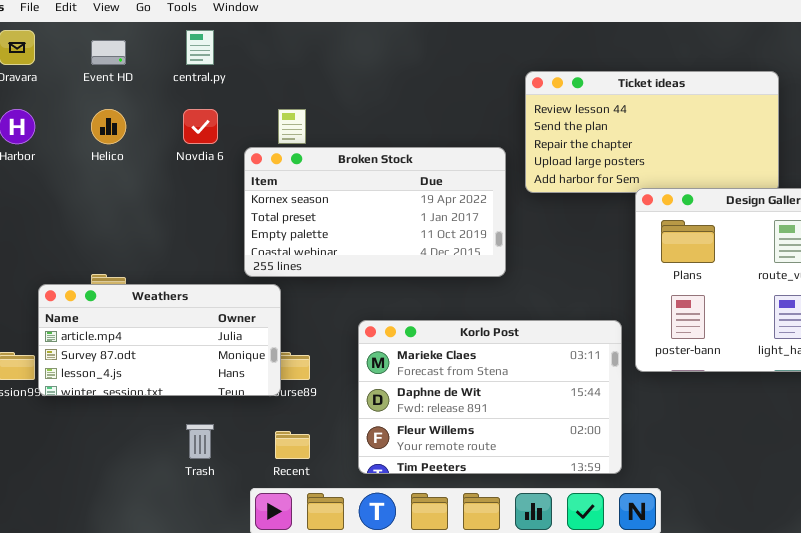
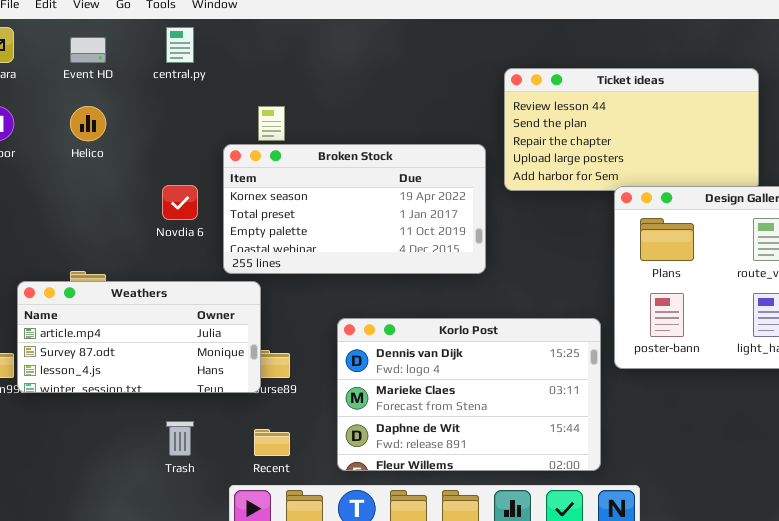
Novdia 6: [183,109,218,144] -> [162,185,198,220], moved
Korlo Post: [358,320,622,474] -> [337,318,601,471], scrolled up 1 row

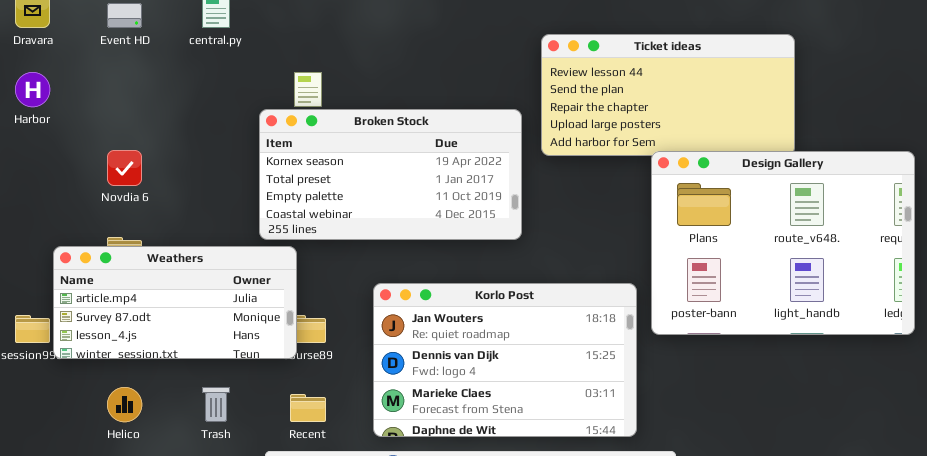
Helico: [70,106,106,141] -> [107,387,142,422], moved
Novdia 6: [162,185,198,220] -> [107,150,142,186], moved
Korlo Post: [337,318,601,471] -> [373,283,637,437], scrolled up 1 row

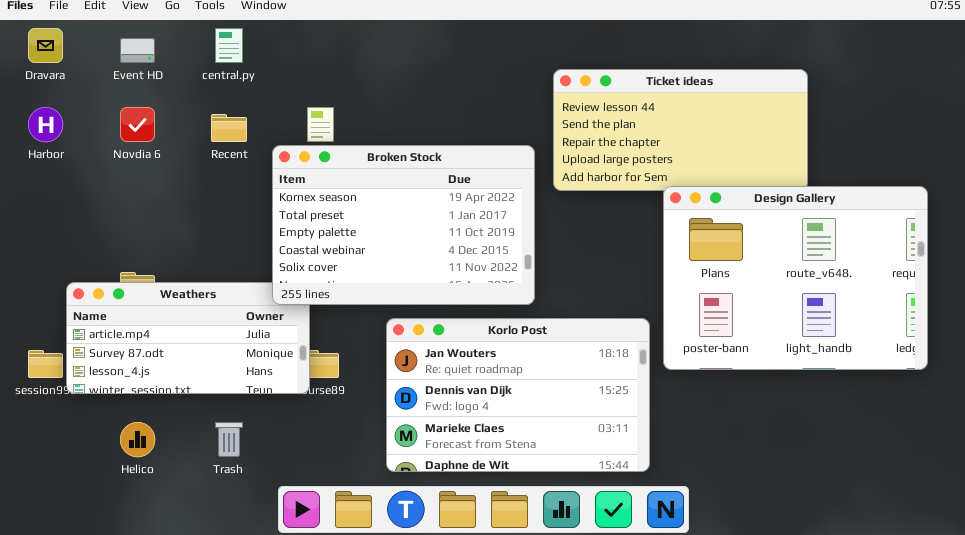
Broken Stock: [259,109,522,240] -> [272,145,535,305], resized
Novdia 6: [107,150,142,186] -> [120,107,155,142], moved
Recent: [290,394,326,422] -> [211,114,247,142], moved

